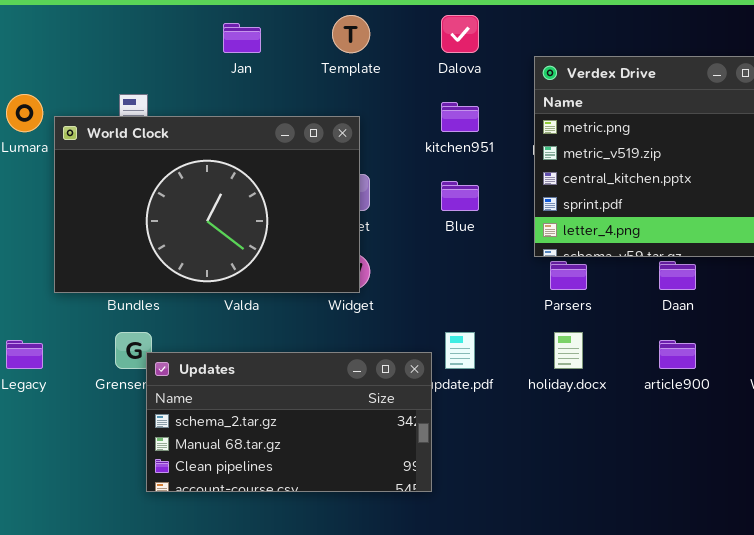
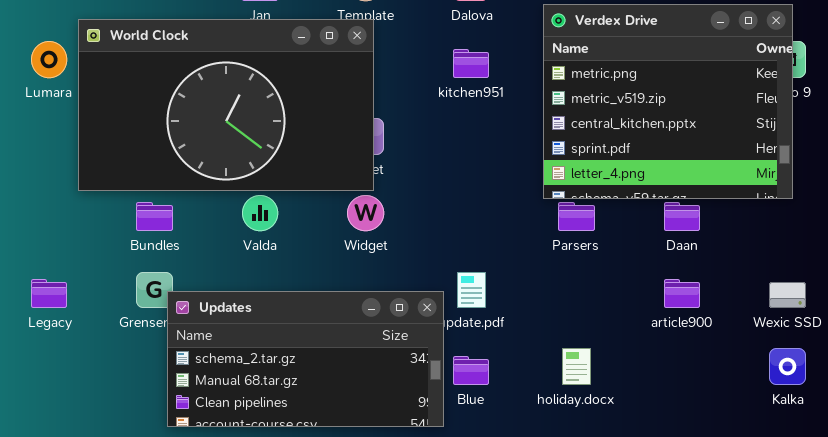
World Clock: [54,116,360,293] -> [78,19,374,191], moved
Blue: [441,181,479,211] -> [453,356,489,385], moved
holiday.docx: [554,332,583,369] -> [562,348,591,385], moved

